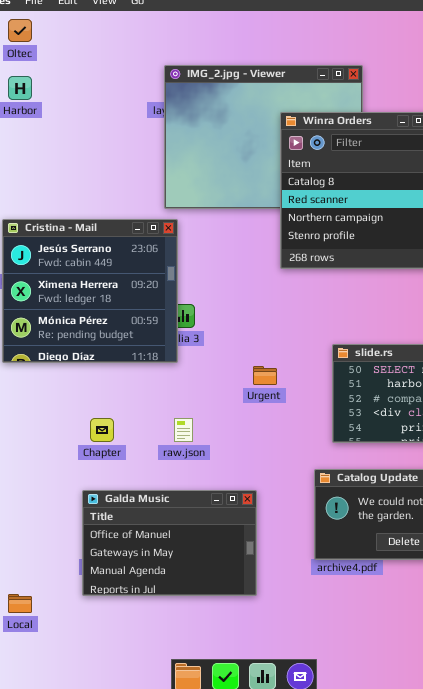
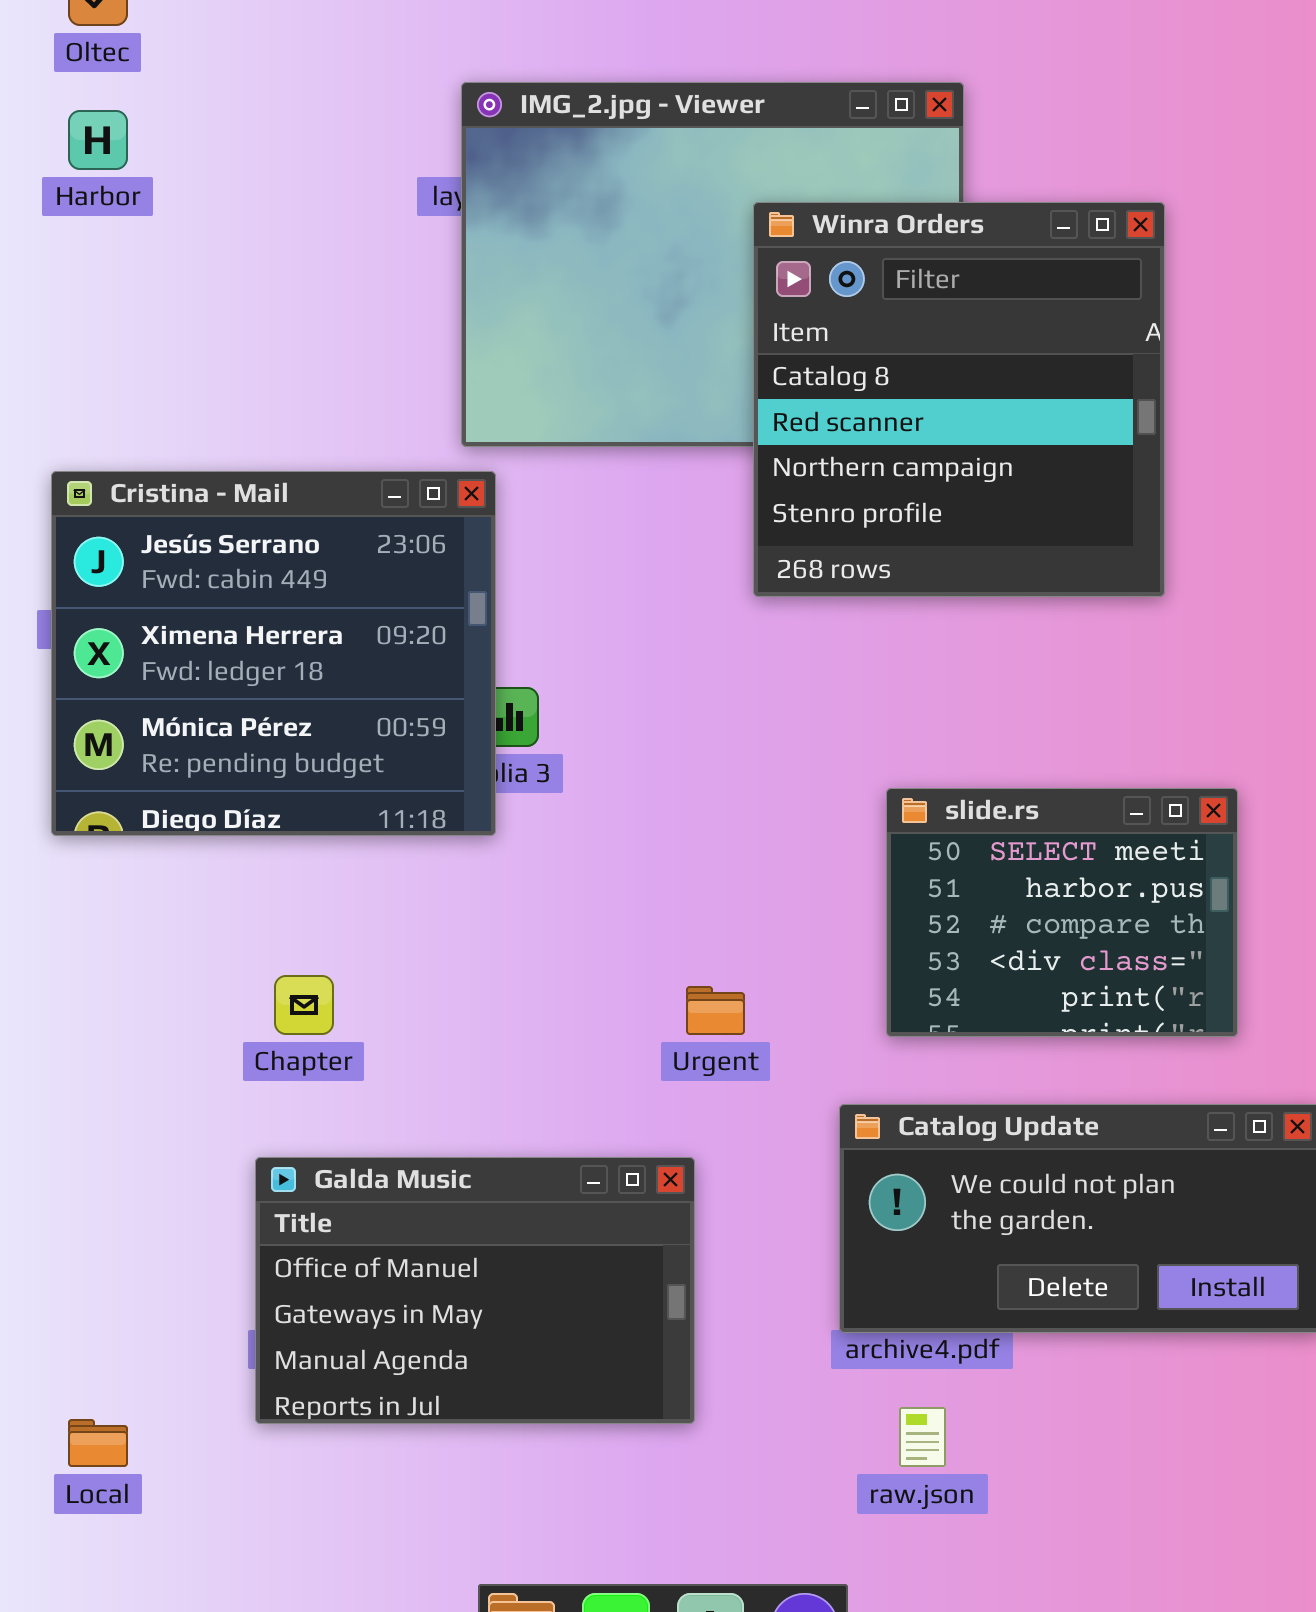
Urgent: [253,366,277,385] -> [686,986,745,1035], moved
raw.json: [174,418,193,442] -> [899,1407,946,1467], moved

